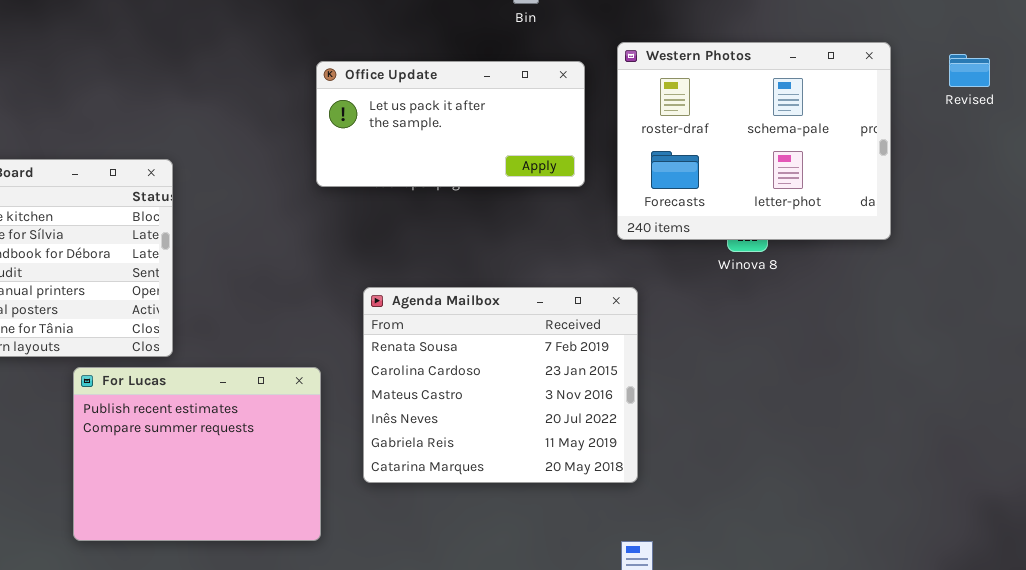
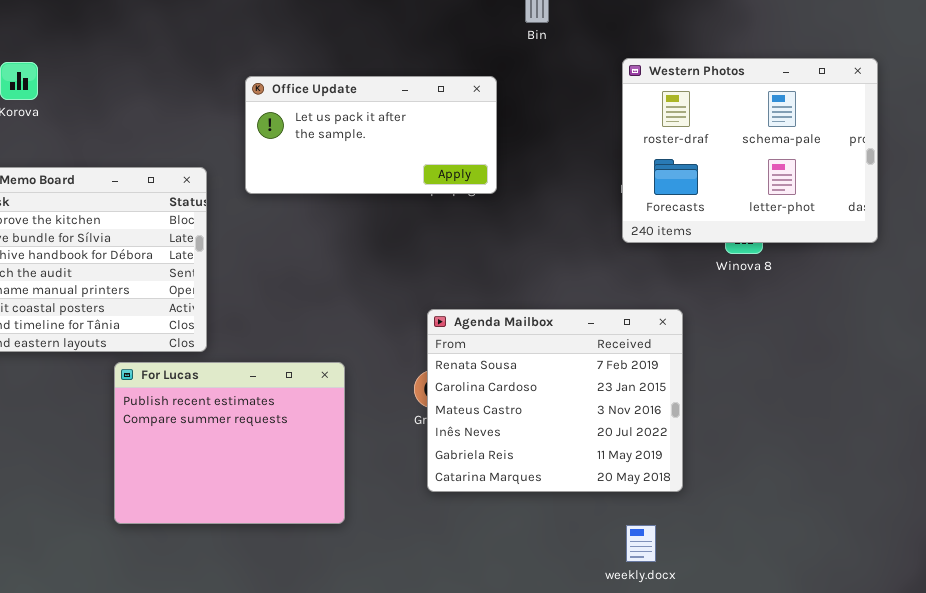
Office Update: [316,61,585,187] -> [245,76,497,194], moved
Agenda Mailbox: [363,287,638,483] -> [427,309,683,492], moved

